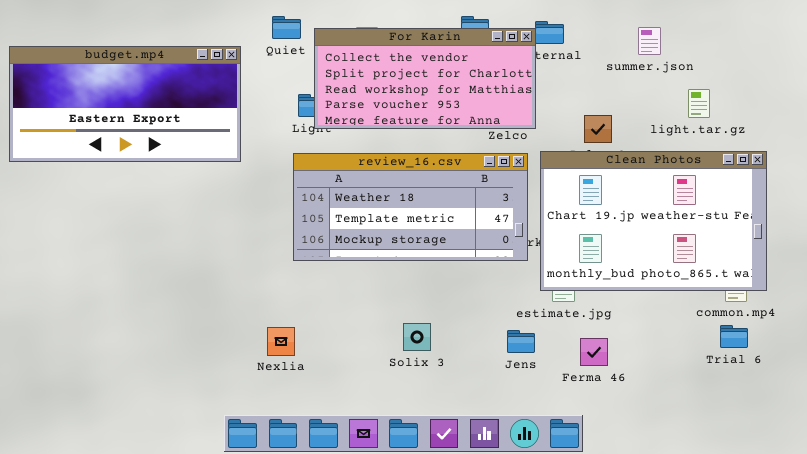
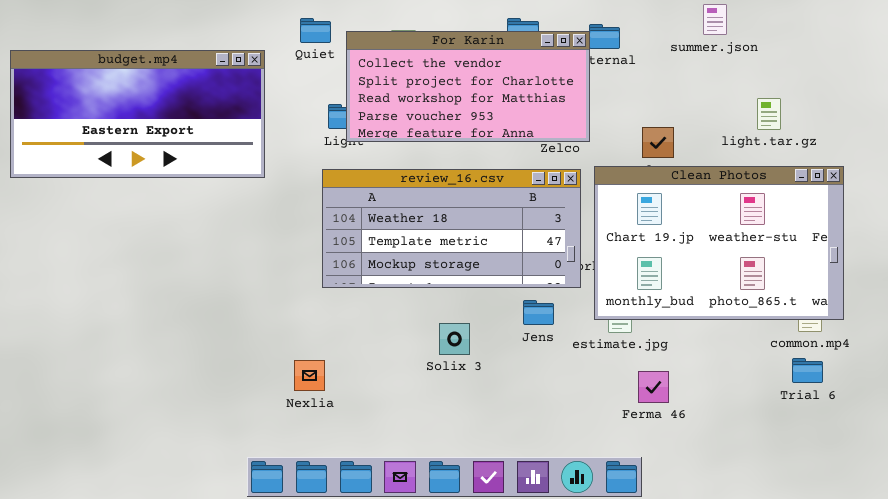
summer.json: [638,27,661,55] -> [703,4,727,35], moved
Solix 3: [403,323,431,351] -> [439,323,470,355], moved
Jens: [507,330,535,353] -> [523,300,554,325], moved

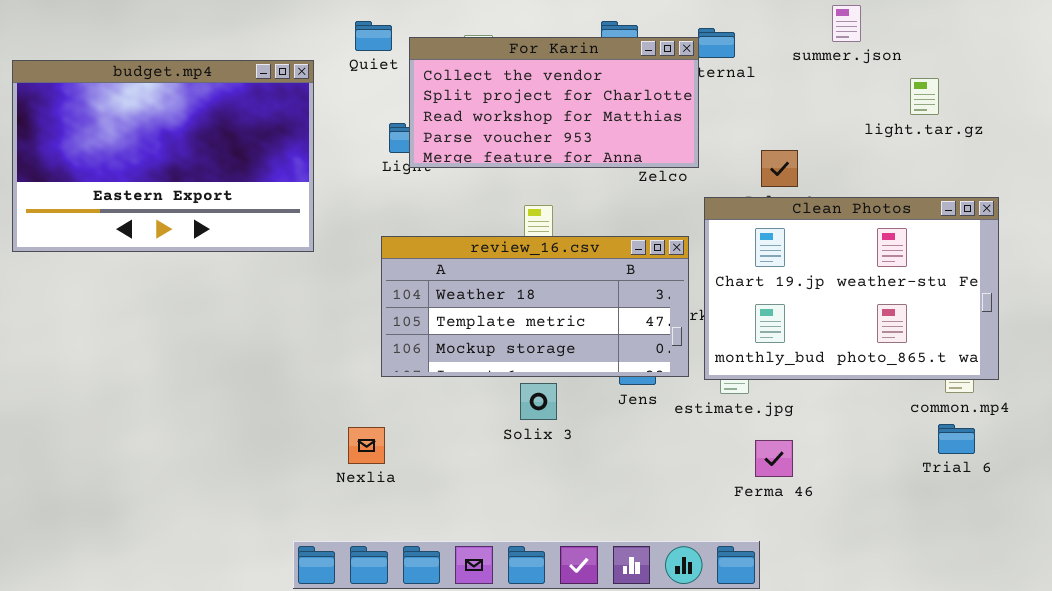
budget.mp4: [10,50,265,178] -> [12,60,314,252], resized
light.tar.gz: [757,98,781,130] -> [910,78,939,115], moved
review_16.csv: [322,169,581,288] -> [381,236,689,377], moved

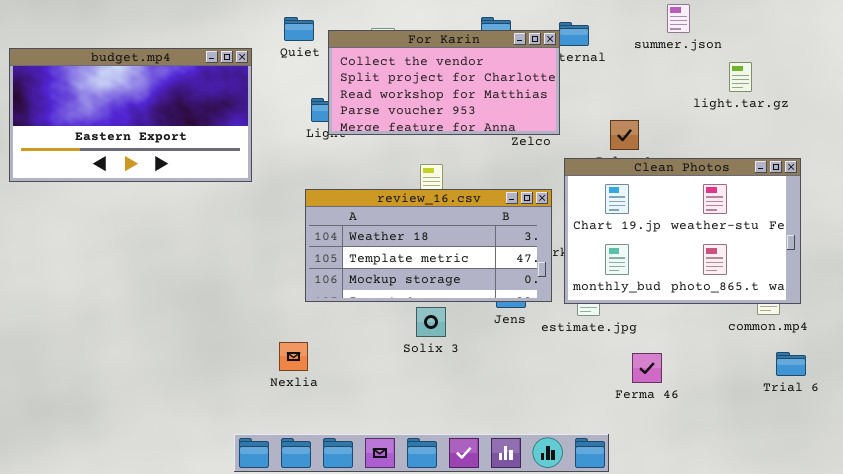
budget.mp4: [12,60,314,252] -> [9,48,252,182], resized
Trial 6: [938,424,975,454] -> [776,352,806,376], moved
Ferma 46: [755,440,793,477] -> [632,353,662,383], moved

